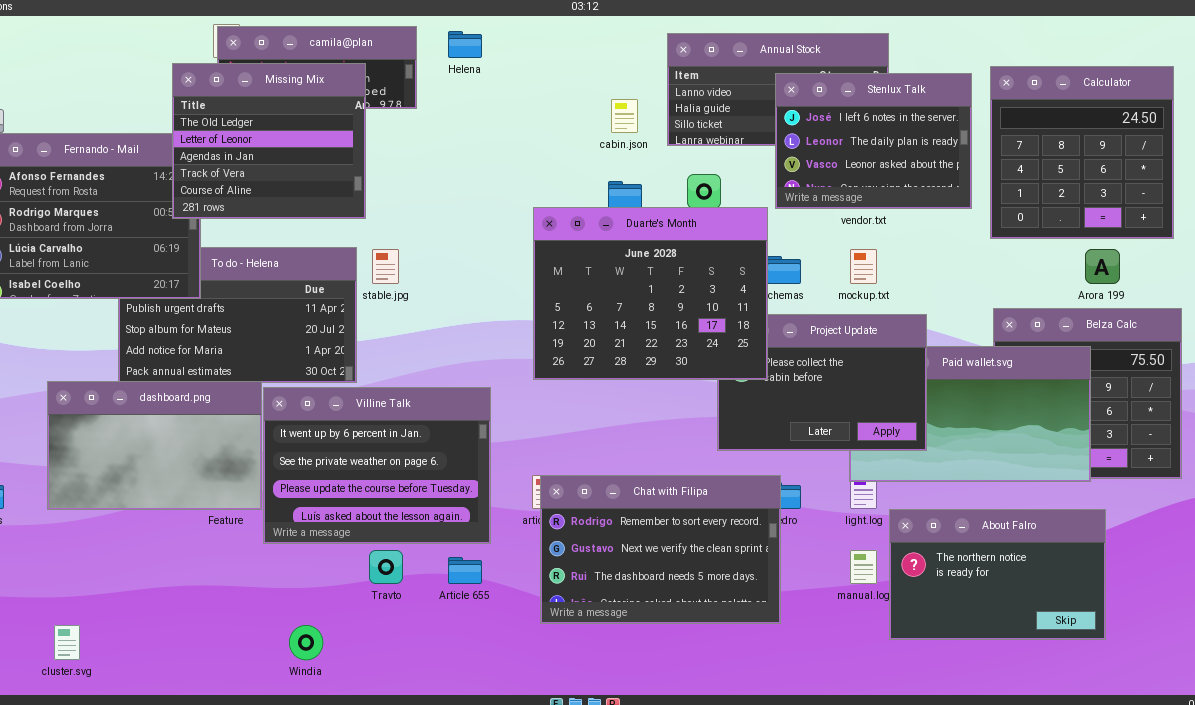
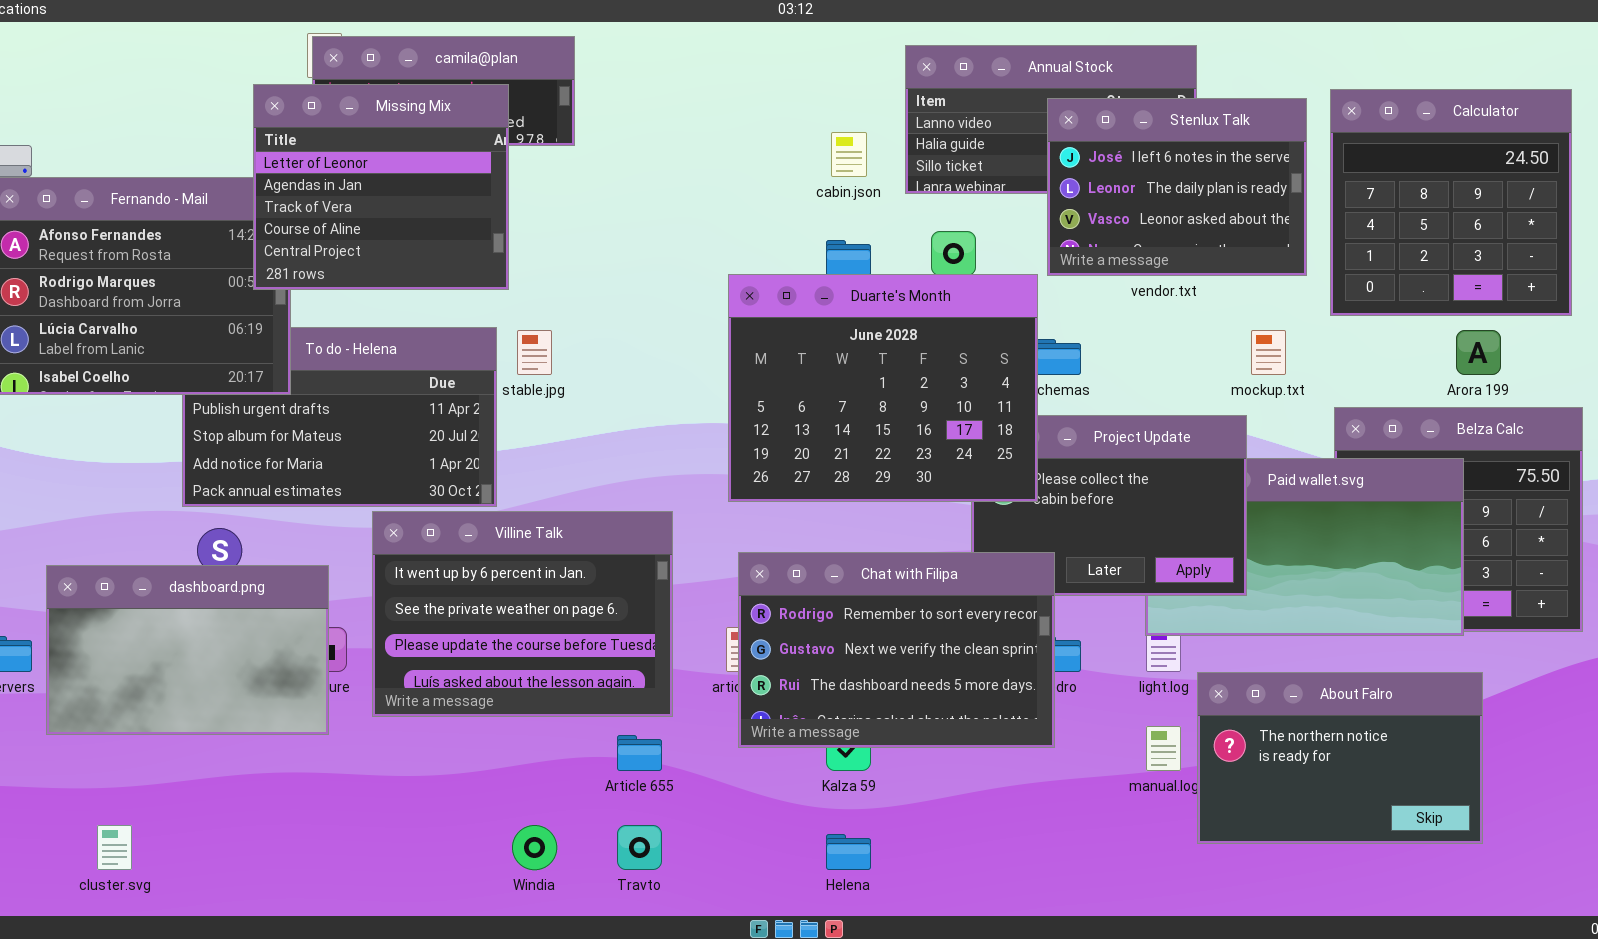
Helena: [448,31,482,58] -> [826,834,871,870], moved
Missing Mix: [172,63,366,219] -> [253,84,509,290], scrolled down 1 row
mockup.txt: [850,249,877,284] -> [1251,330,1286,375], moved
dashboard.png: [47,381,262,510] -> [46,565,329,735], moved
Chat with Filipa: [540,475,781,624] -> [738,552,1055,748], moved
Travto: [369,550,403,584] -> [617,825,662,870], moved
Windia: [289,625,323,660] -> [512,825,557,870], moved

